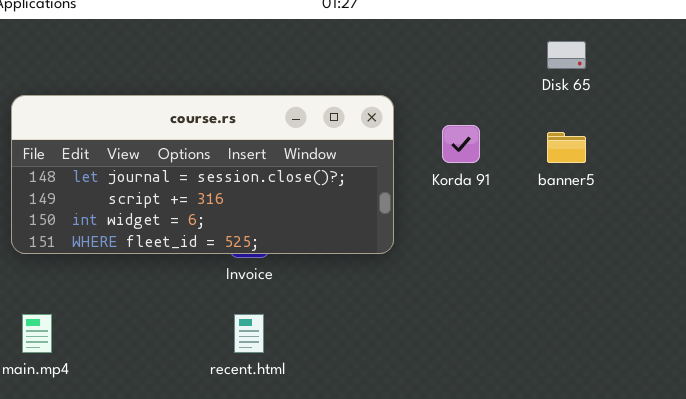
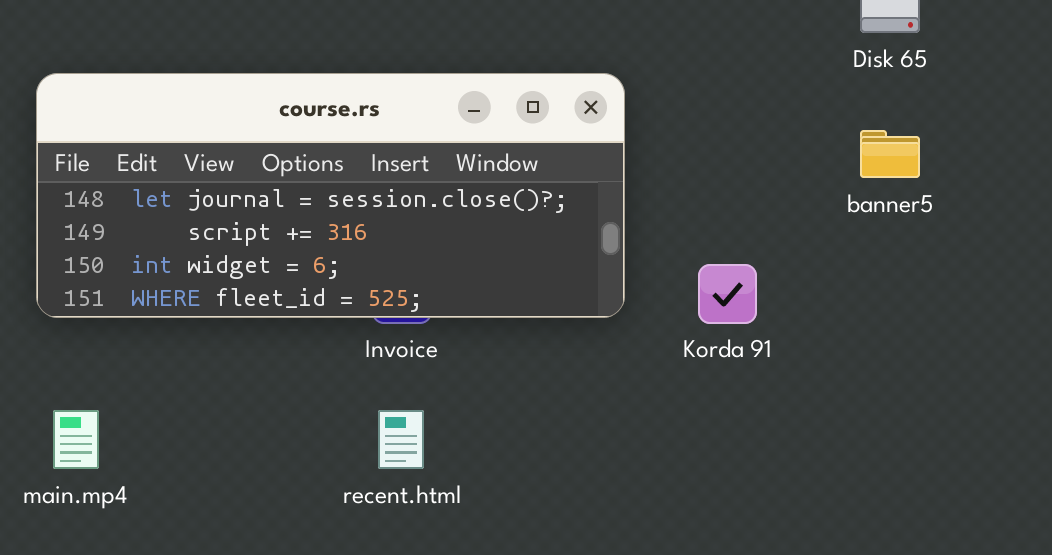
Korda 91: [442,125,480,163] -> [698,264,757,324], moved

